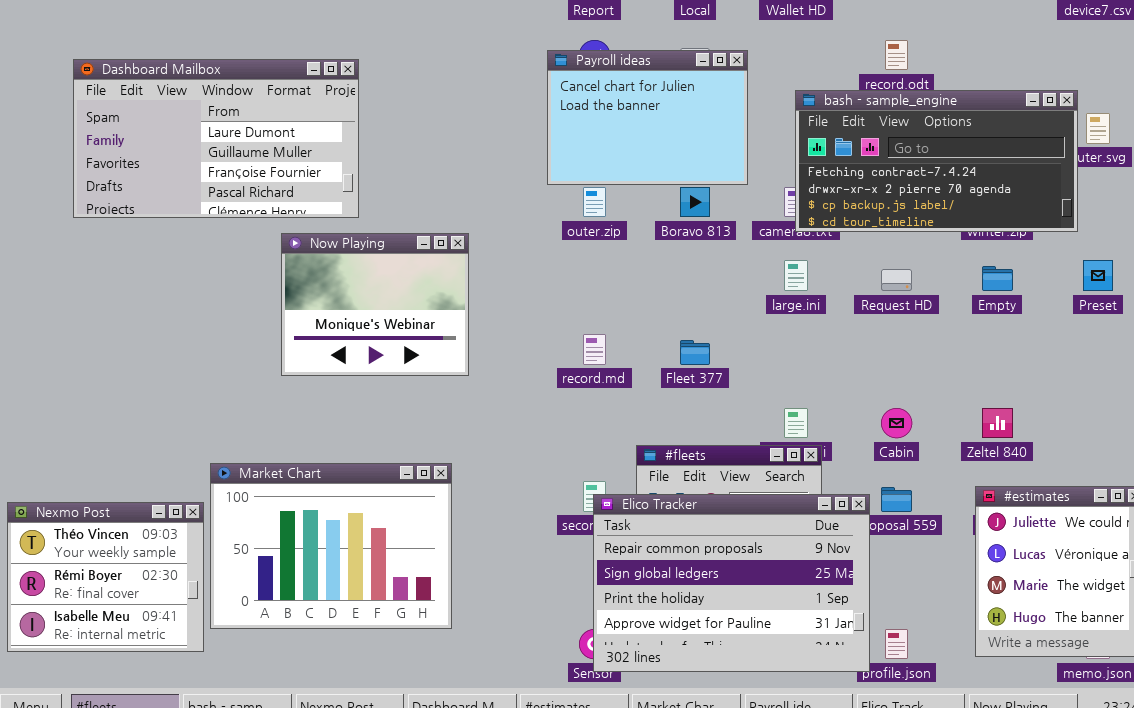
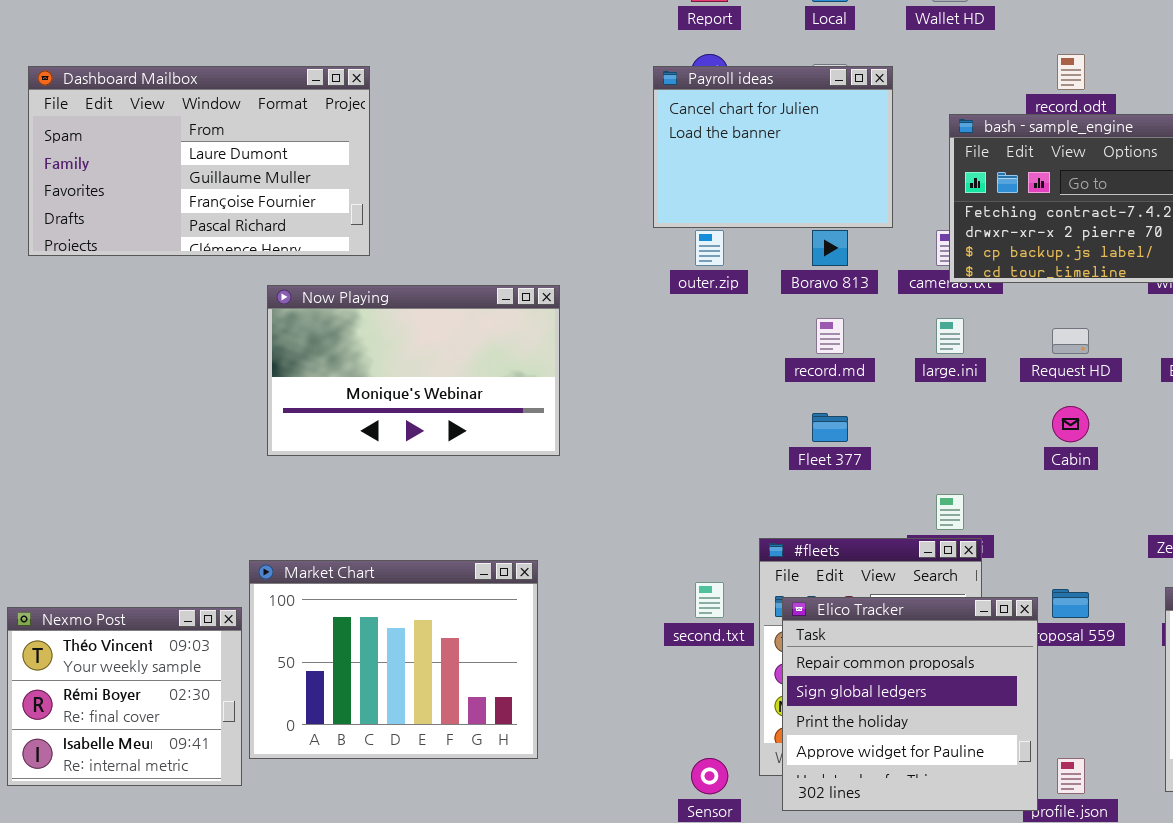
Dashboard Mailbox: [73,59,359,218] -> [28,66,370,256], moved
Now Playing: [281,233,469,376] -> [267,285,560,456], resized
record.md: [583,334,606,365] -> [816,318,844,354], moved
Cabin: [881,408,912,438] -> [1052,406,1089,442], moved
Elico Tracker: [593,494,870,672] -> [782,597,1038,811], resized

